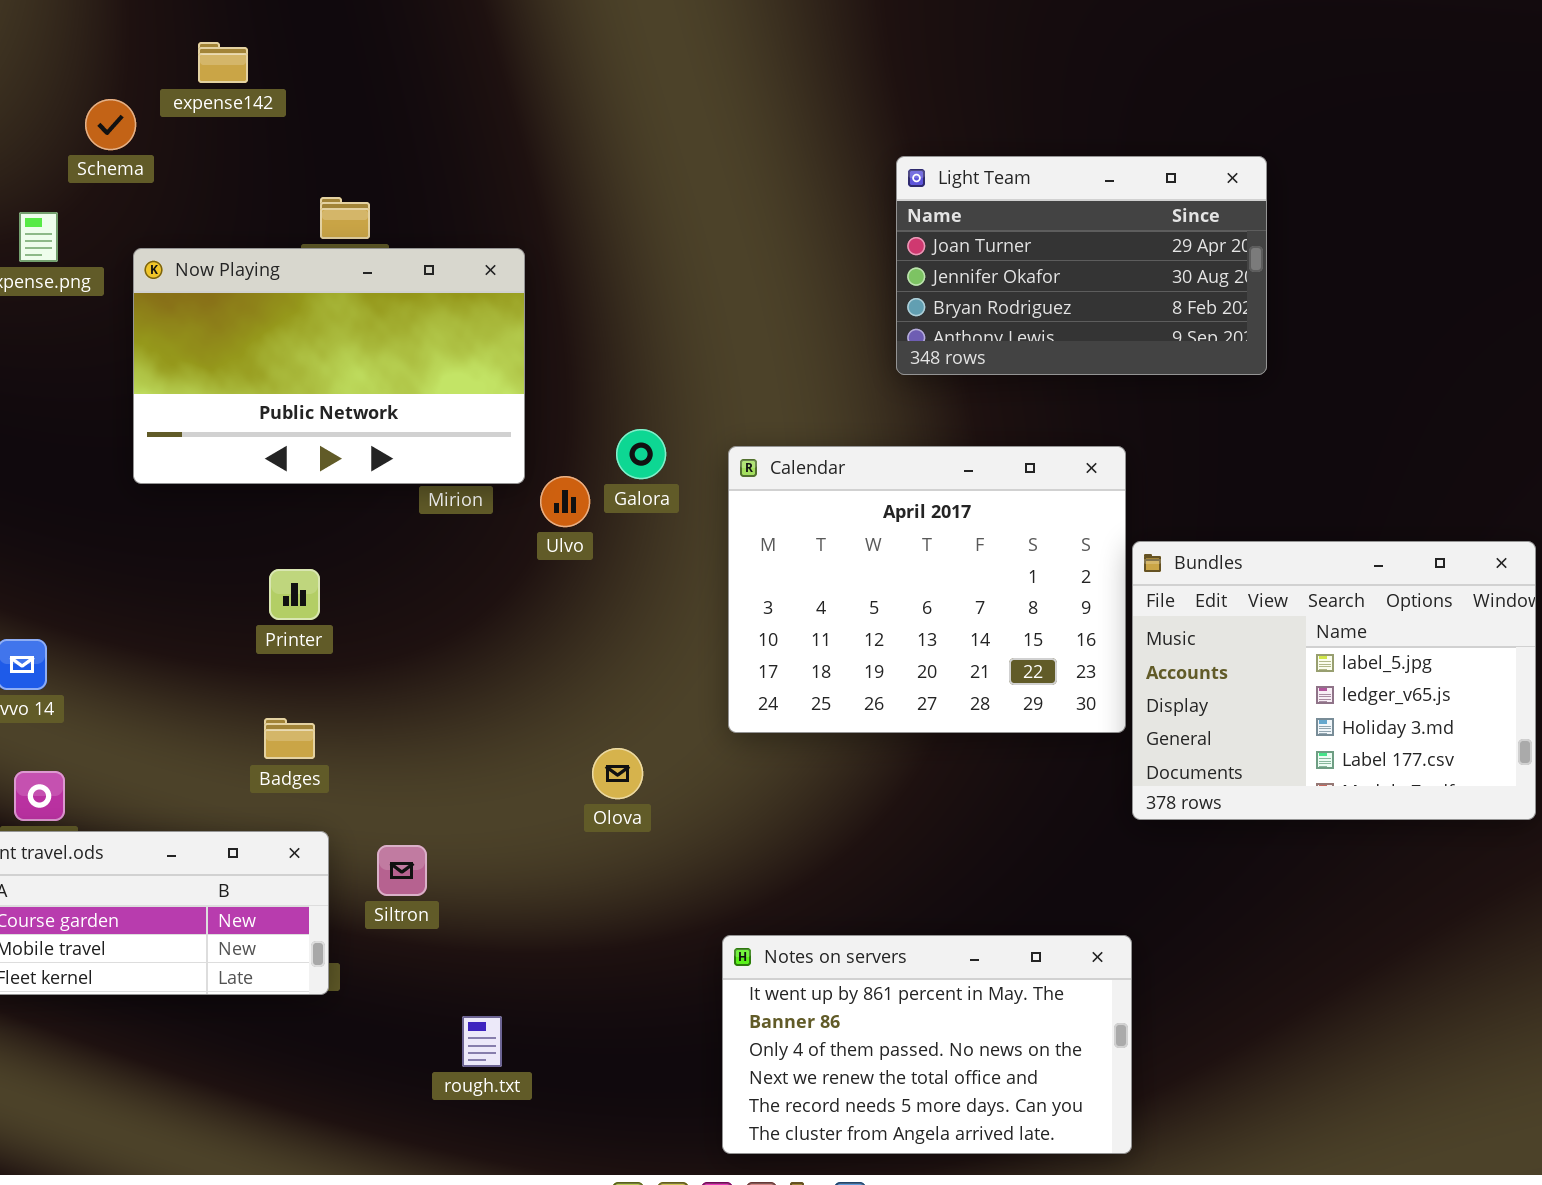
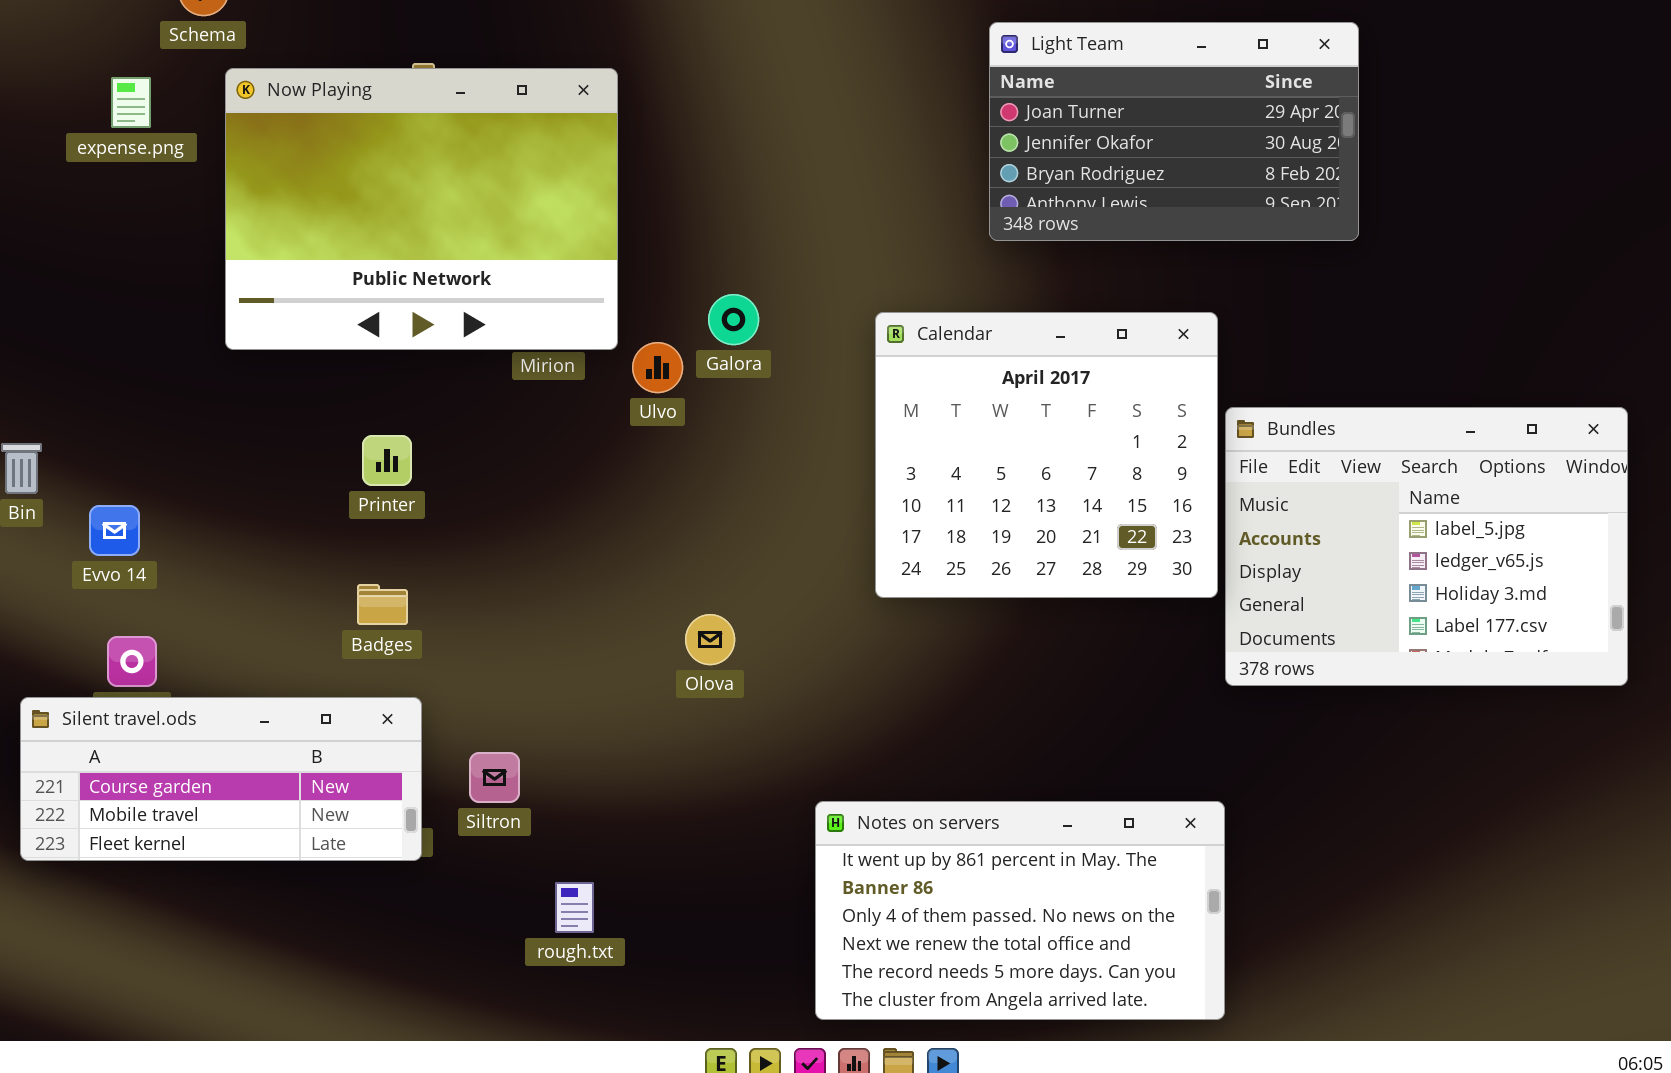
Now Playing: [133,248,525,484] -> [225,68,618,350], resized
Calendar: [728,446,1126,733] -> [875,312,1218,598], resized
Siltron: [377,845,427,896] -> [469,752,520,803], moved

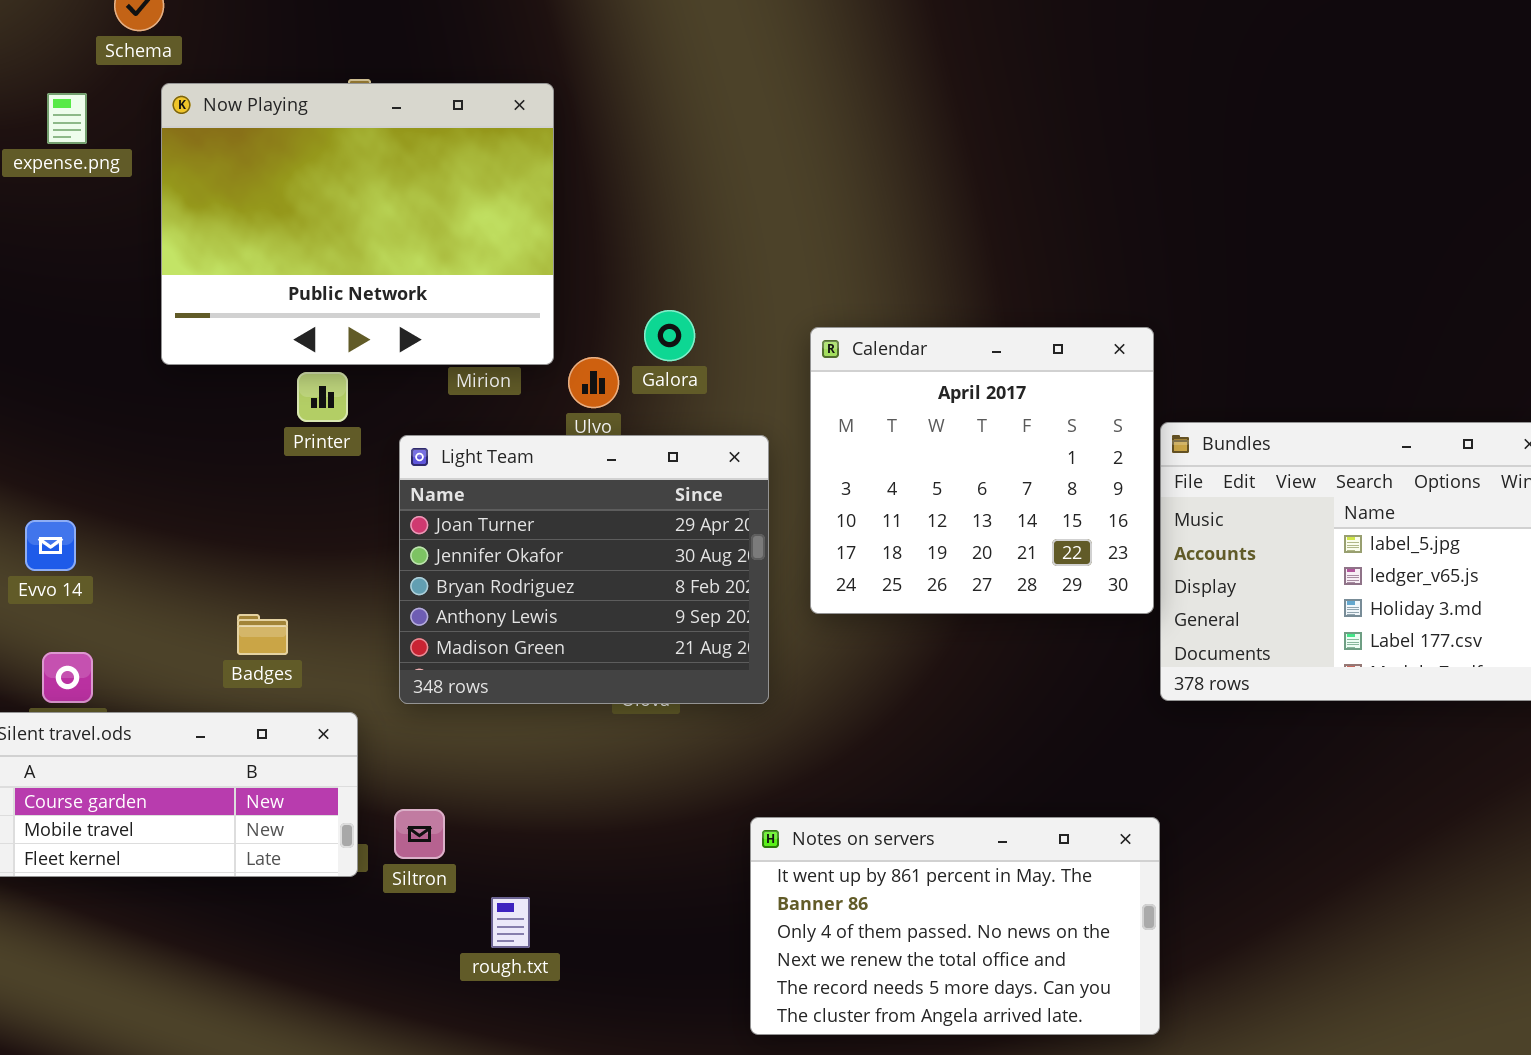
Light Team: [989,22,1359,241] -> [399,435,769,704], moved, resized
Printer: [362,435,412,486] -> [297,372,348,422], moved
Badges: [357,584,408,625] -> [237,614,288,655], moved
Siltron: [469,752,520,803] -> [394,809,445,859], moved

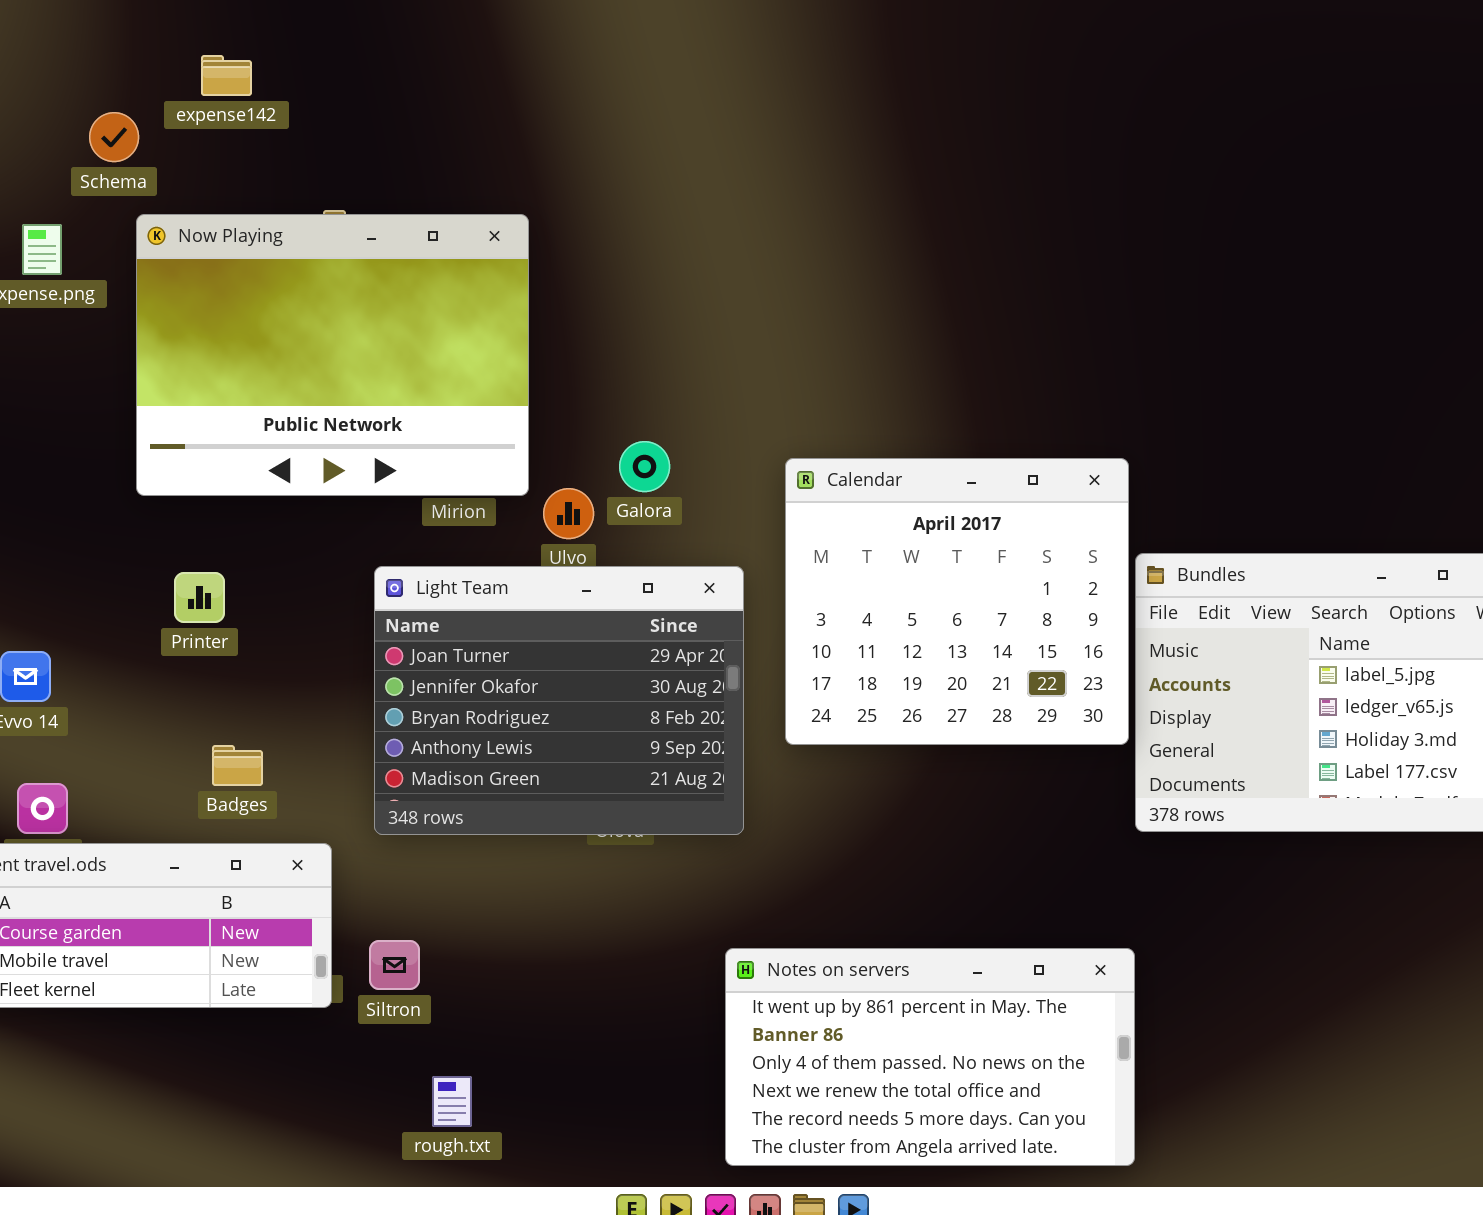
Printer: [297,372,348,422] -> [174,572,225,623], moved
rough.txt: [491,897,530,948] -> [432,1076,472,1127], moved

